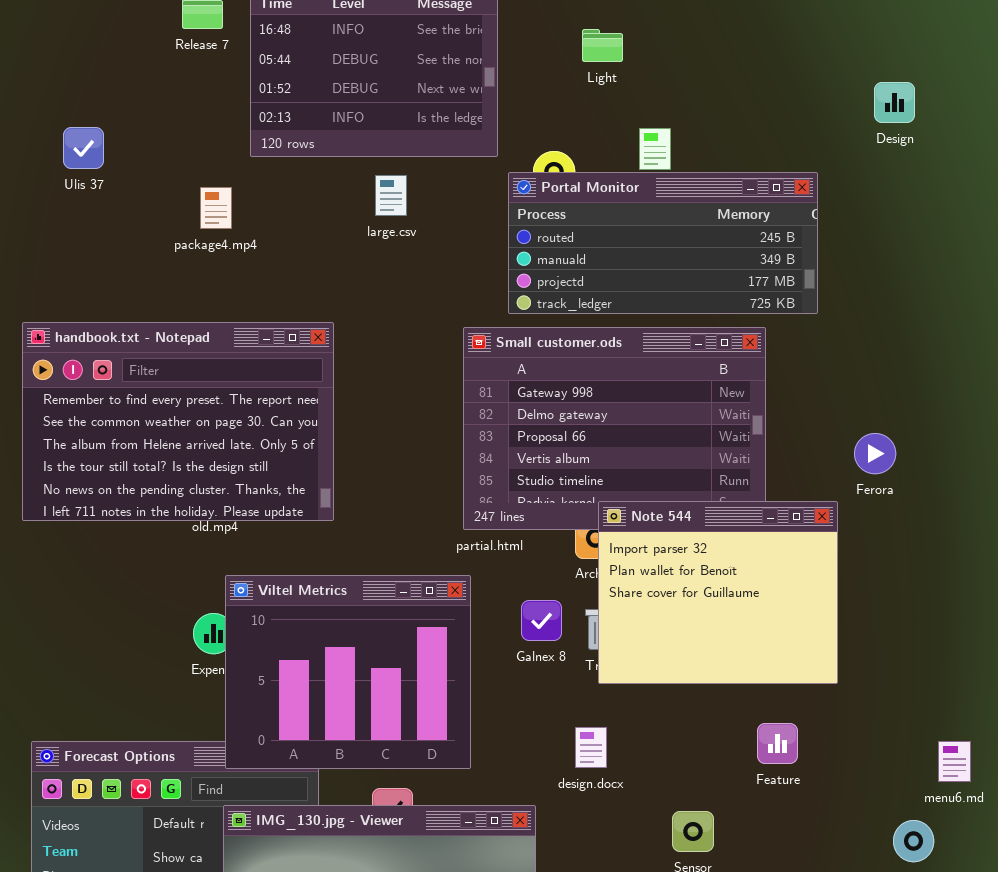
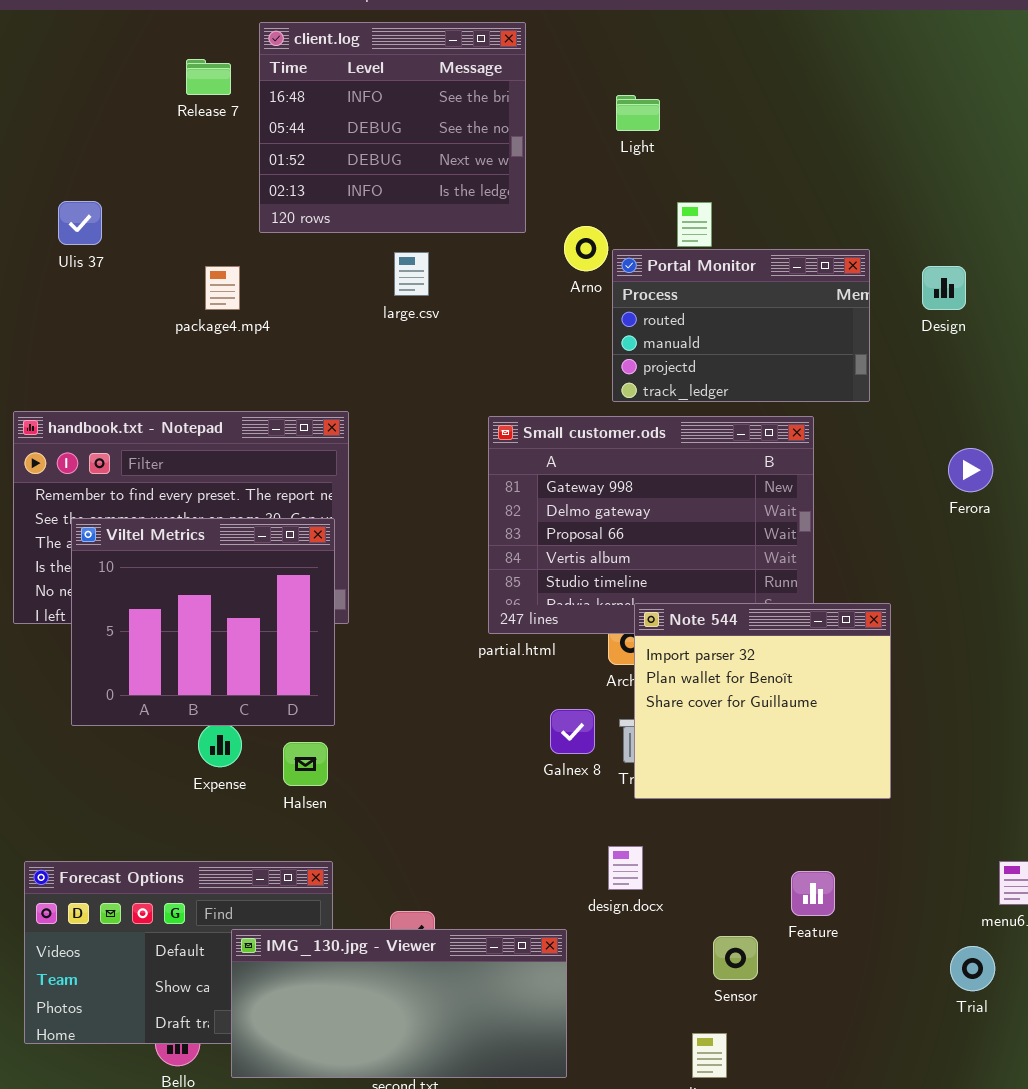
Design: [874,82,915,123] -> [922,266,966,310], moved
Portal Monitor: [508,172,818,314] -> [612,249,870,402], resized
Ferora: [854,433,896,474] -> [948,448,993,492], moved
Viltel Metrics: [225,575,471,769] -> [71,518,335,726], moved
Feature: [757,723,798,764] -> [791,871,835,916], moved

